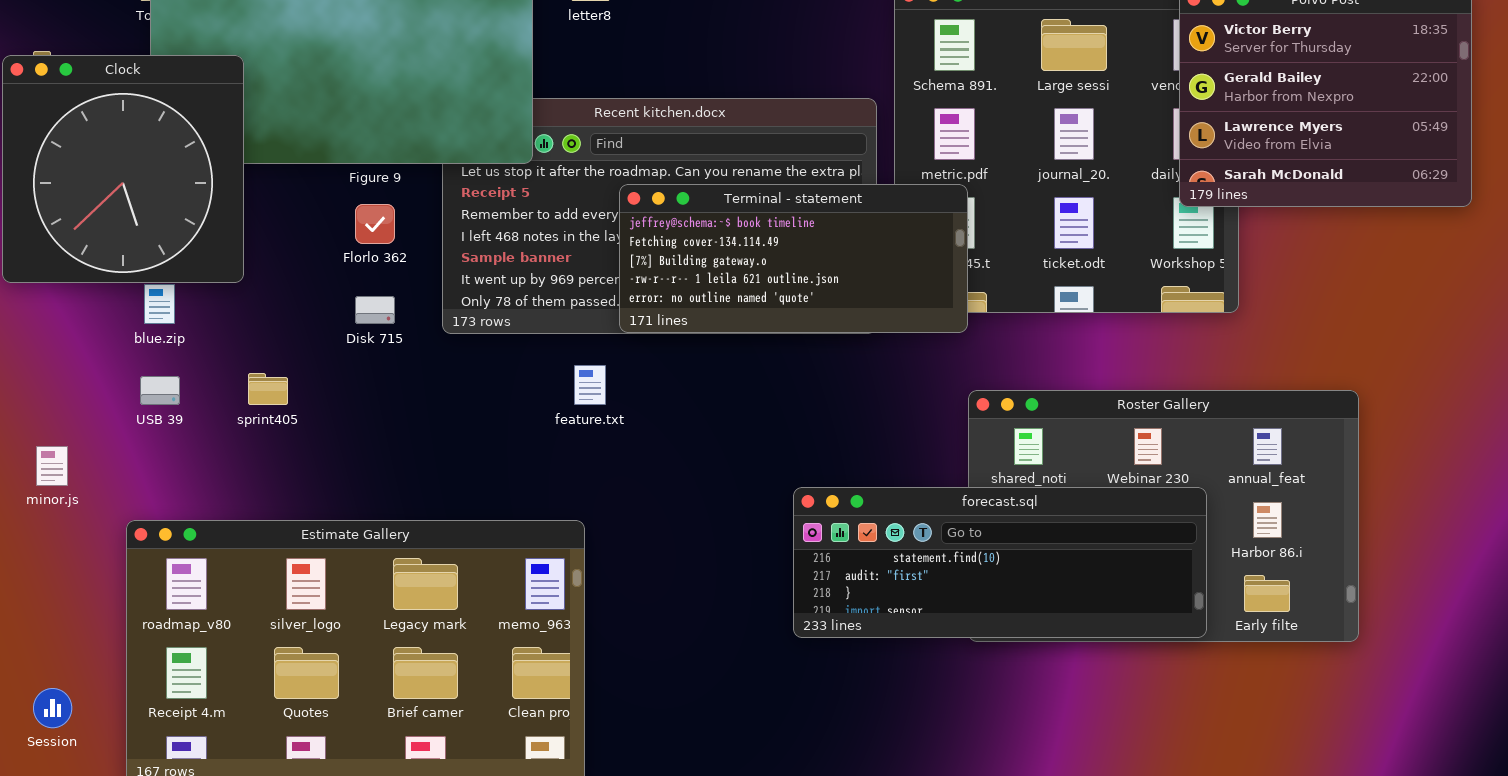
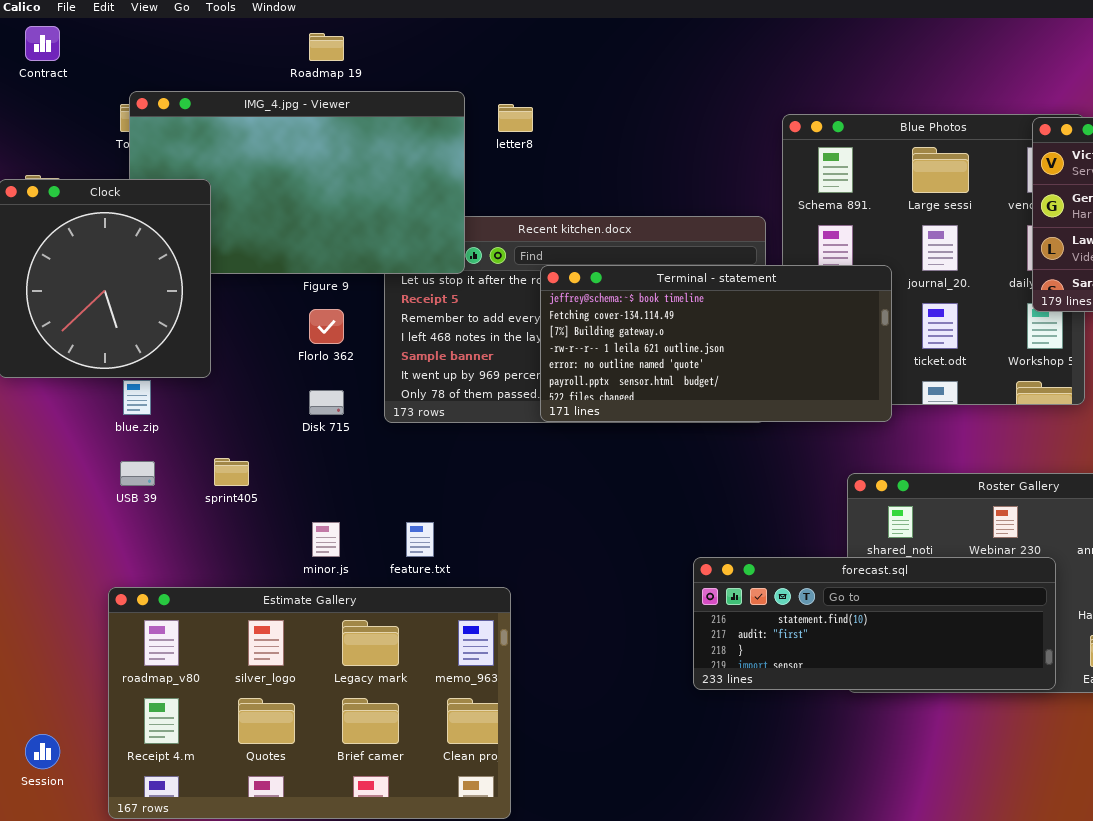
Terminal - statement: [619,184,968,333] -> [540,265,892,422], resized
feature.txt: [574,365,606,405] -> [406,522,434,557], moved
minor.js: [36,446,68,486] -> [312,522,340,557], moved

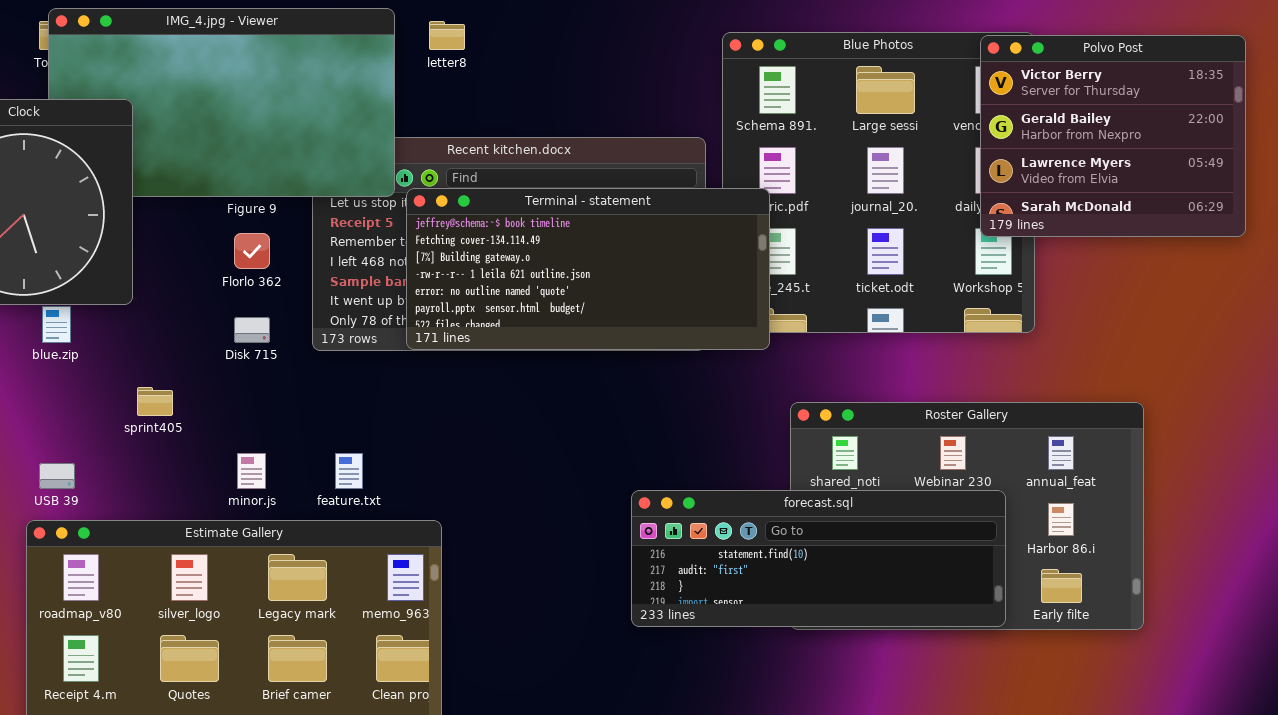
Terminal - statement: [540,265,892,422] -> [406,188,770,350], moved
USB 39: [120,461,155,486] -> [39,463,75,489], moved

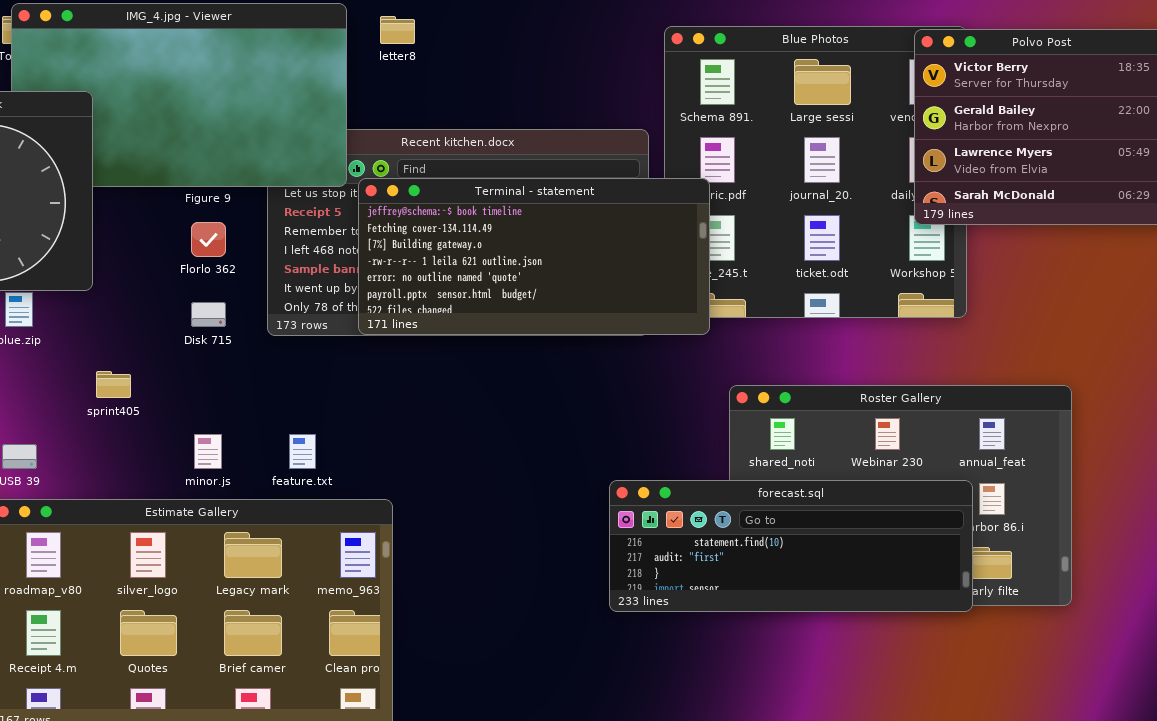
forecast.sql: [631,490,1006,627] -> [609,480,973,612], moved

